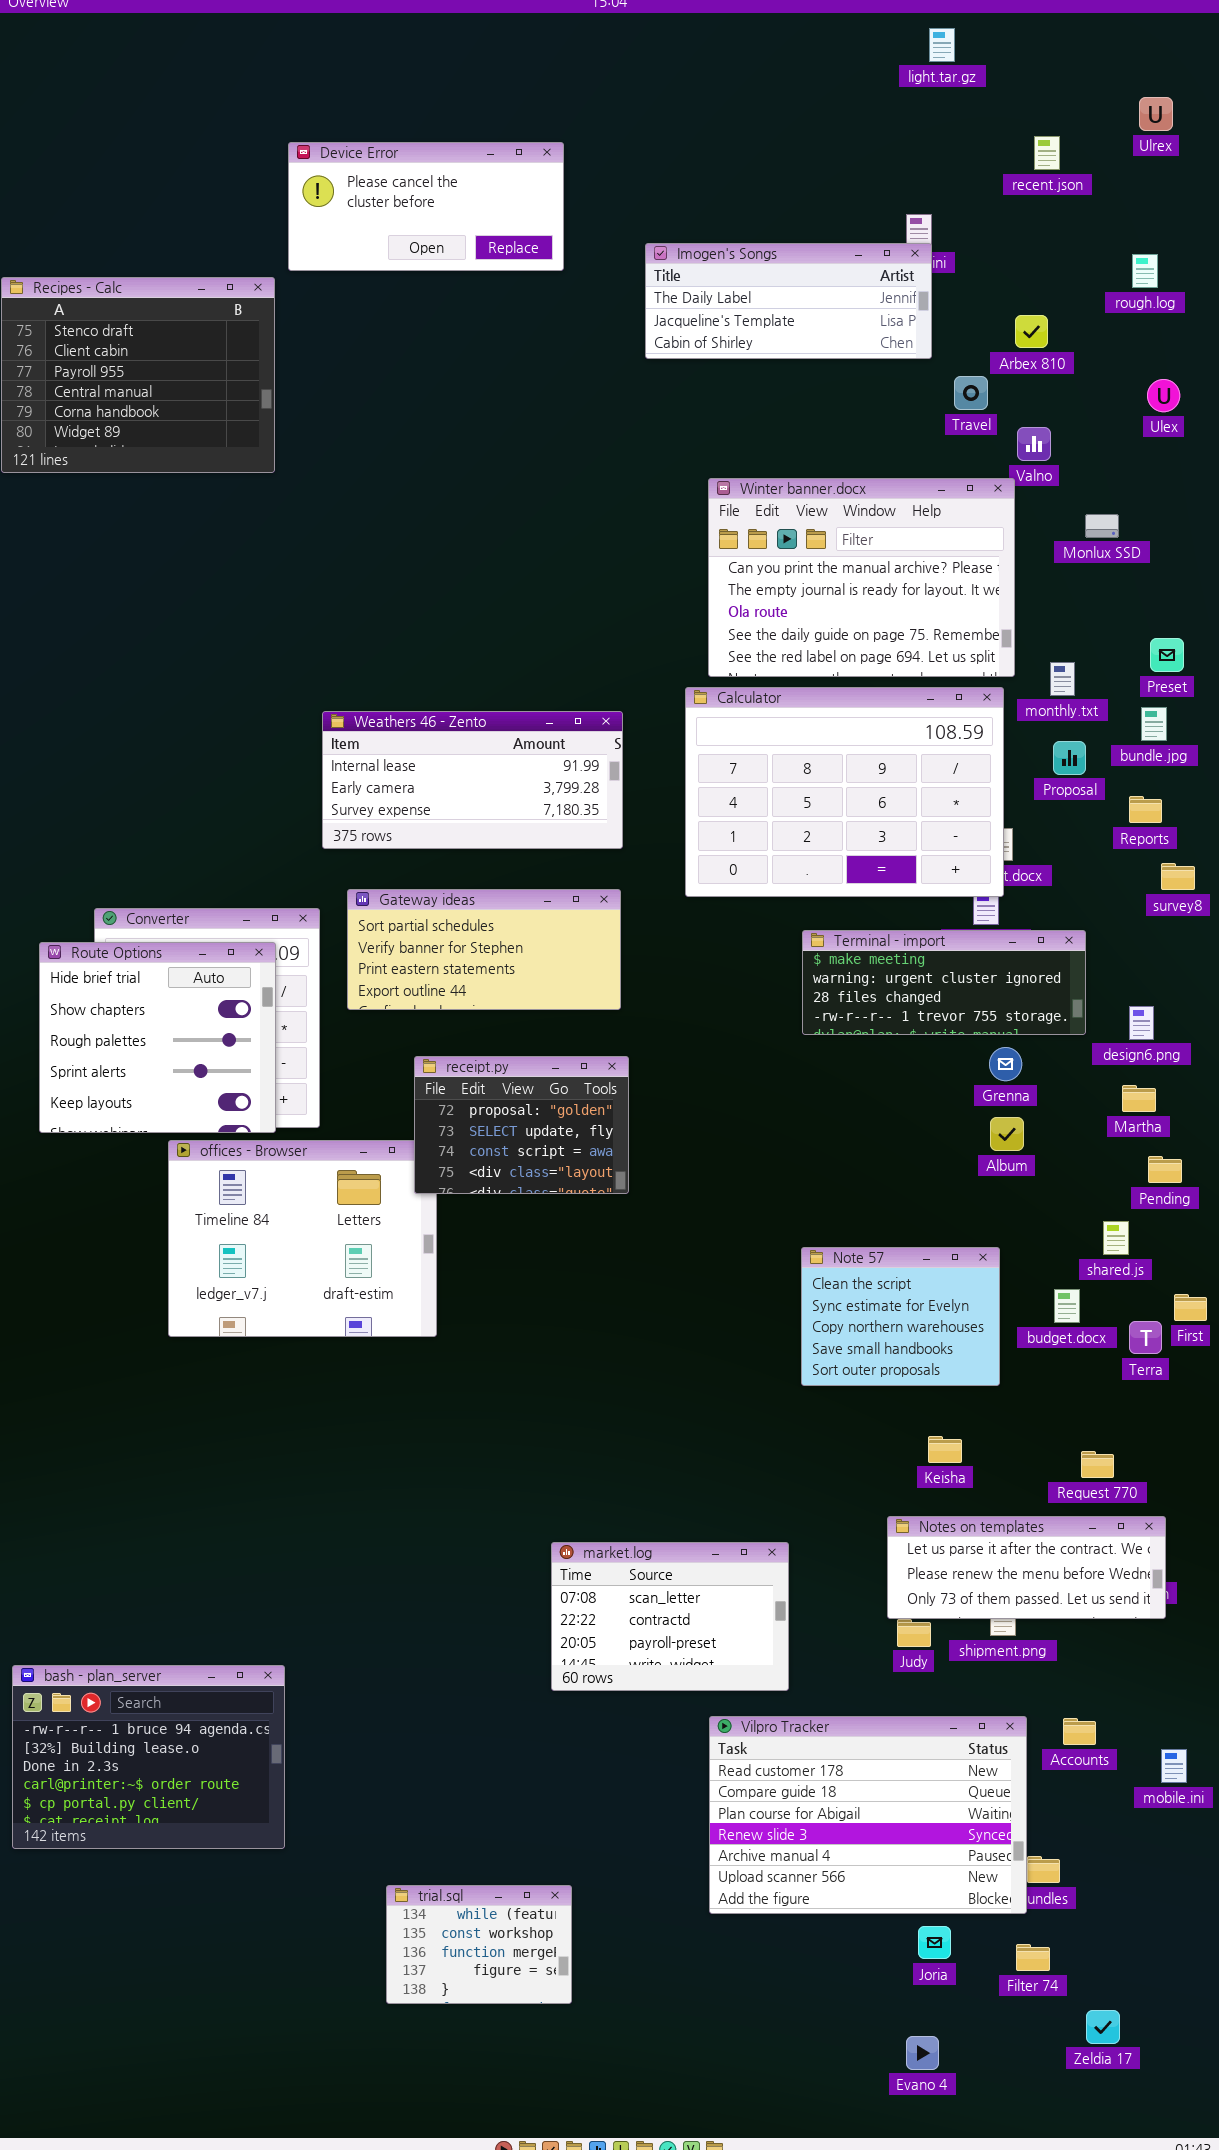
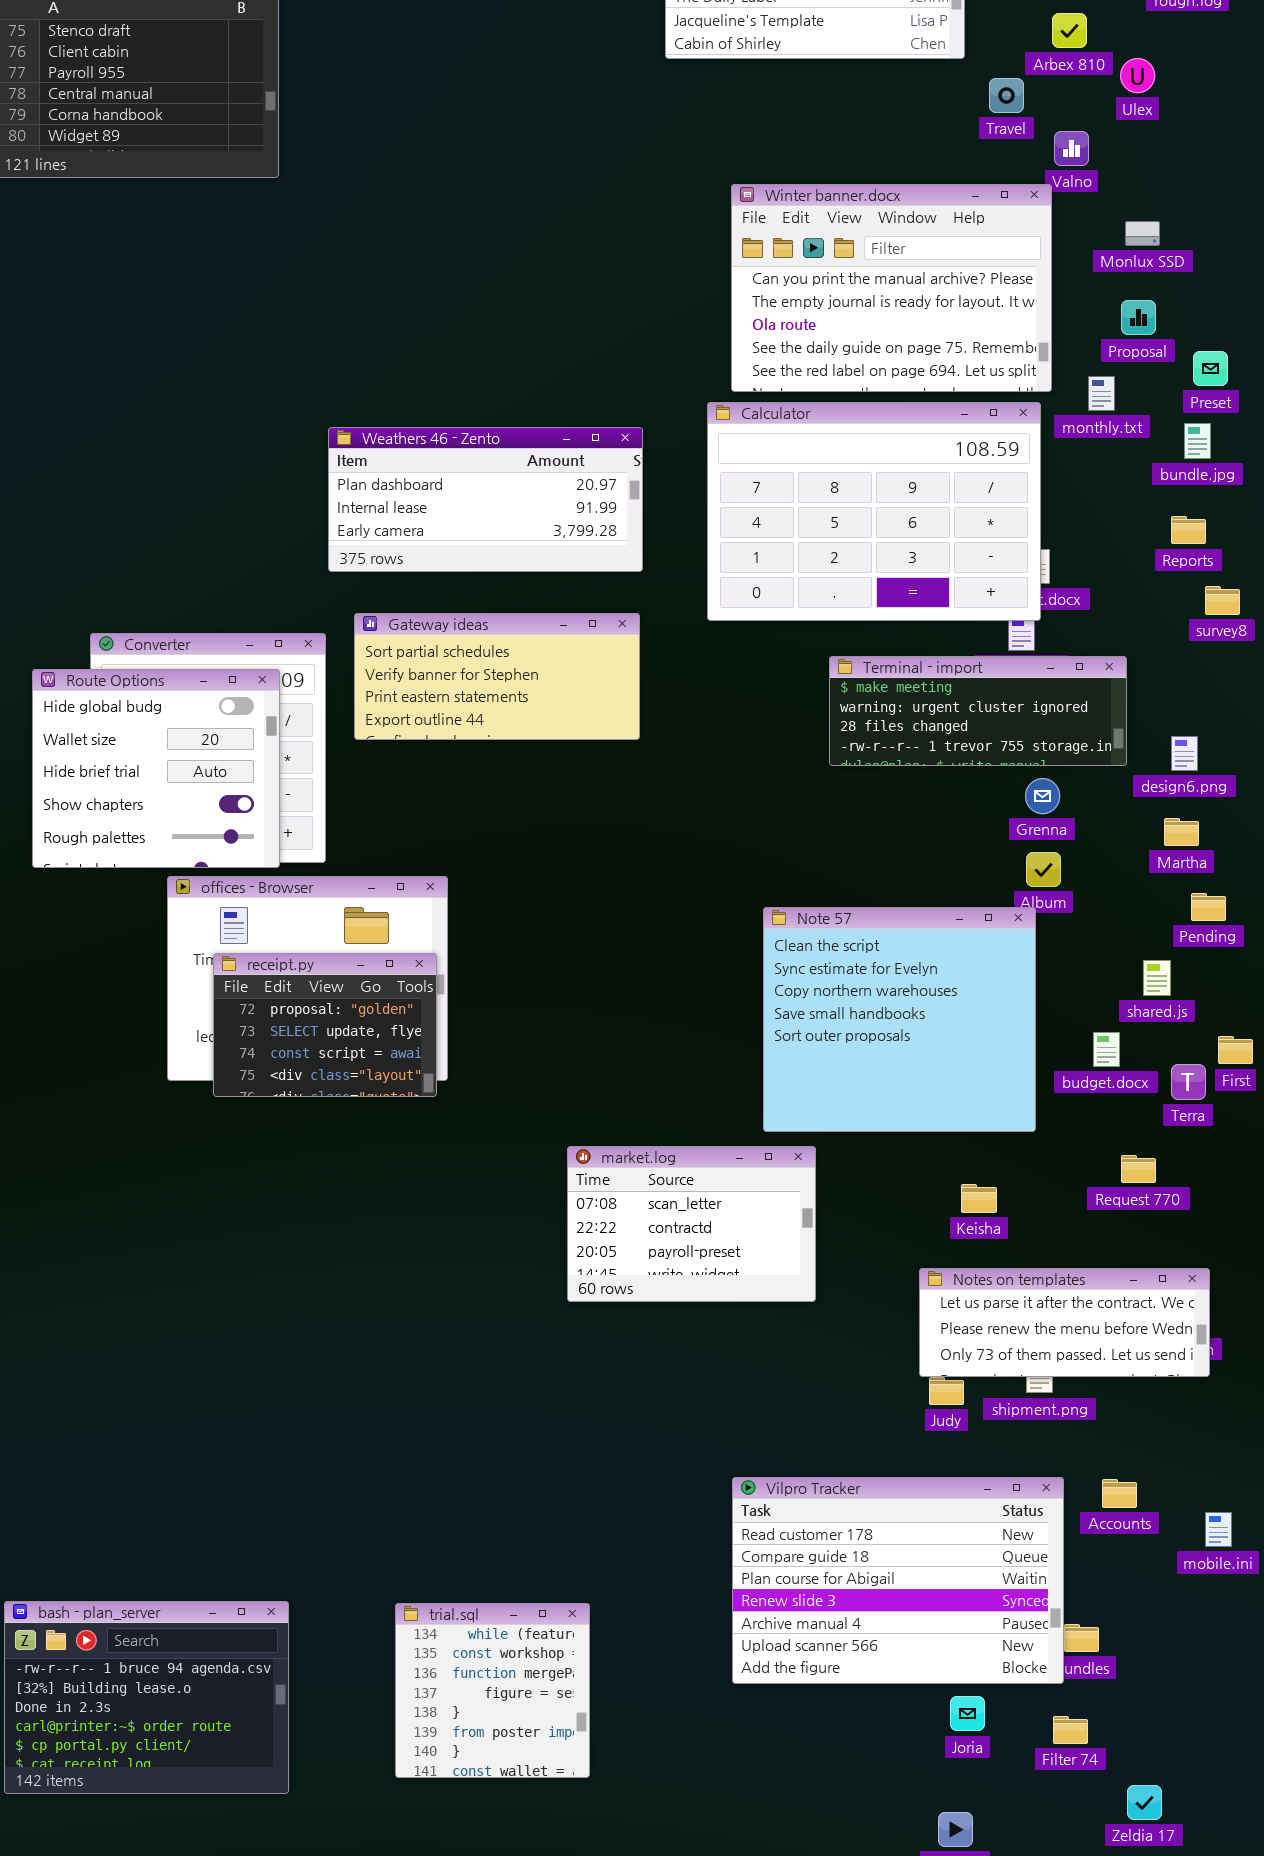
Ulex: [1147,379,1180,412] -> [1120,58,1155,93], moved
Weathers 46 - Zento: [322,711,623,849] -> [328,427,643,572], scrolled up 1 row
Proposal: [1053,741,1086,775] -> [1121,300,1156,335], moved
Route Options: [39,942,276,1133] -> [32,669,280,868], scrolled up 2 rows
receipt.py: [414,1056,629,1194] -> [213,953,437,1097], moved
Note 57: [801,1247,1000,1386] -> [763,907,1036,1132], resized
Request 770: [1081,1451,1114,1478] -> [1121,1155,1156,1183], moved
market.log: [551,1542,789,1691] -> [567,1146,816,1302], moved
bash - plan_server: [12,1665,285,1849] -> [4,1601,289,1794], moved
trial.sql: [386,1885,572,2004] -> [395,1603,590,1778], resized

